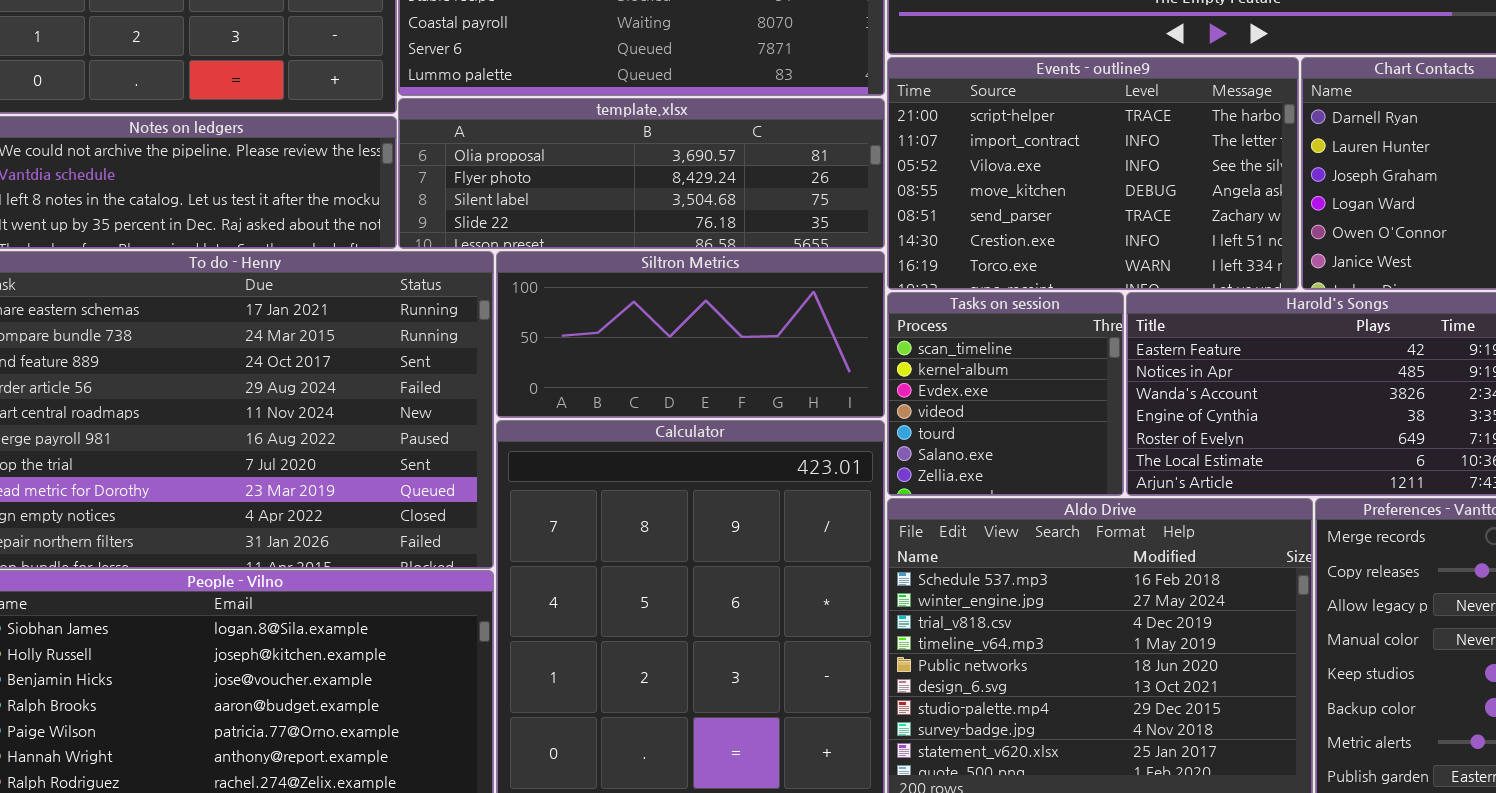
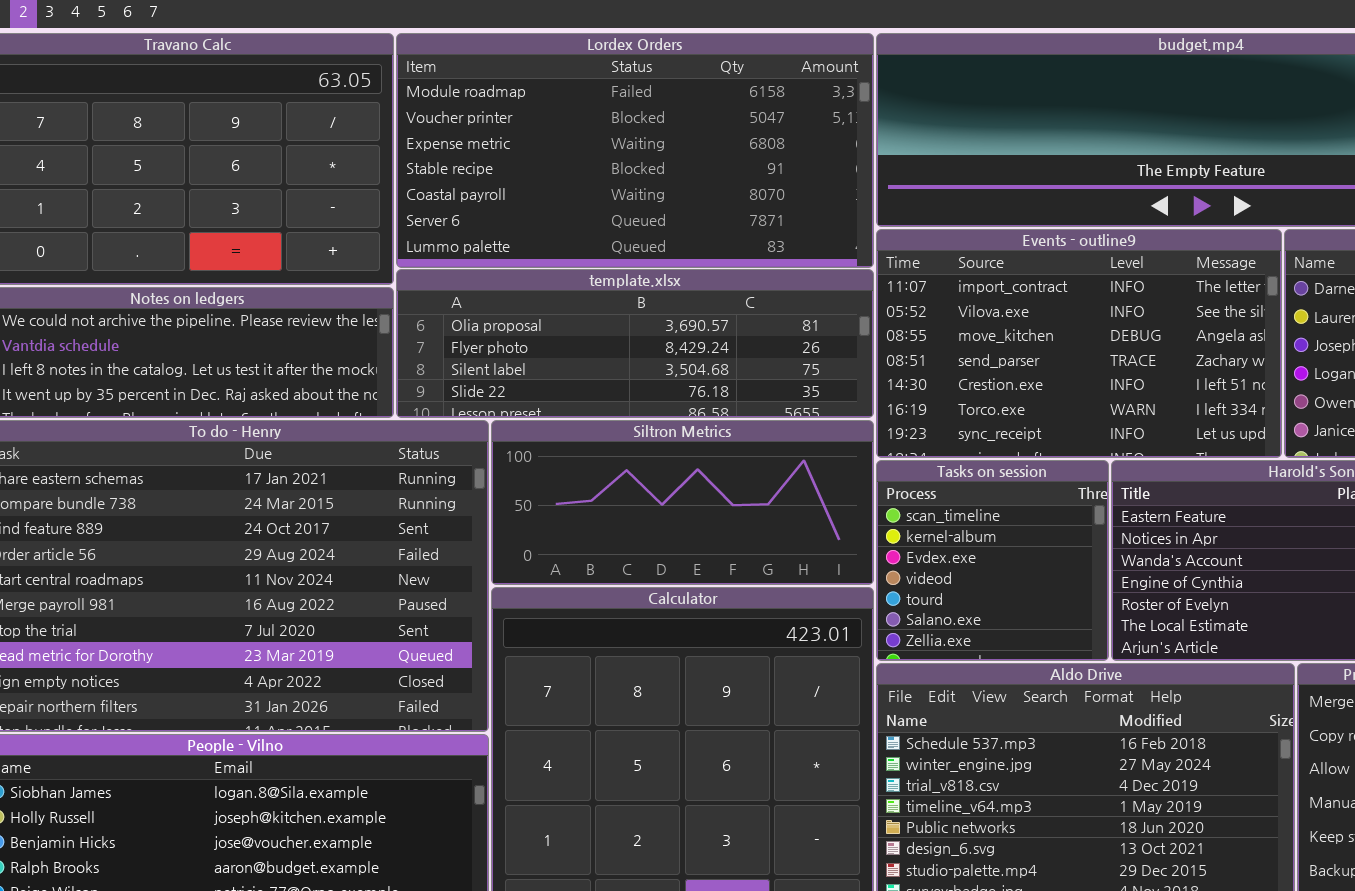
Events - outline9: [887,57,1299,290] -> [876,229,1282,458], scrolled down 1 row

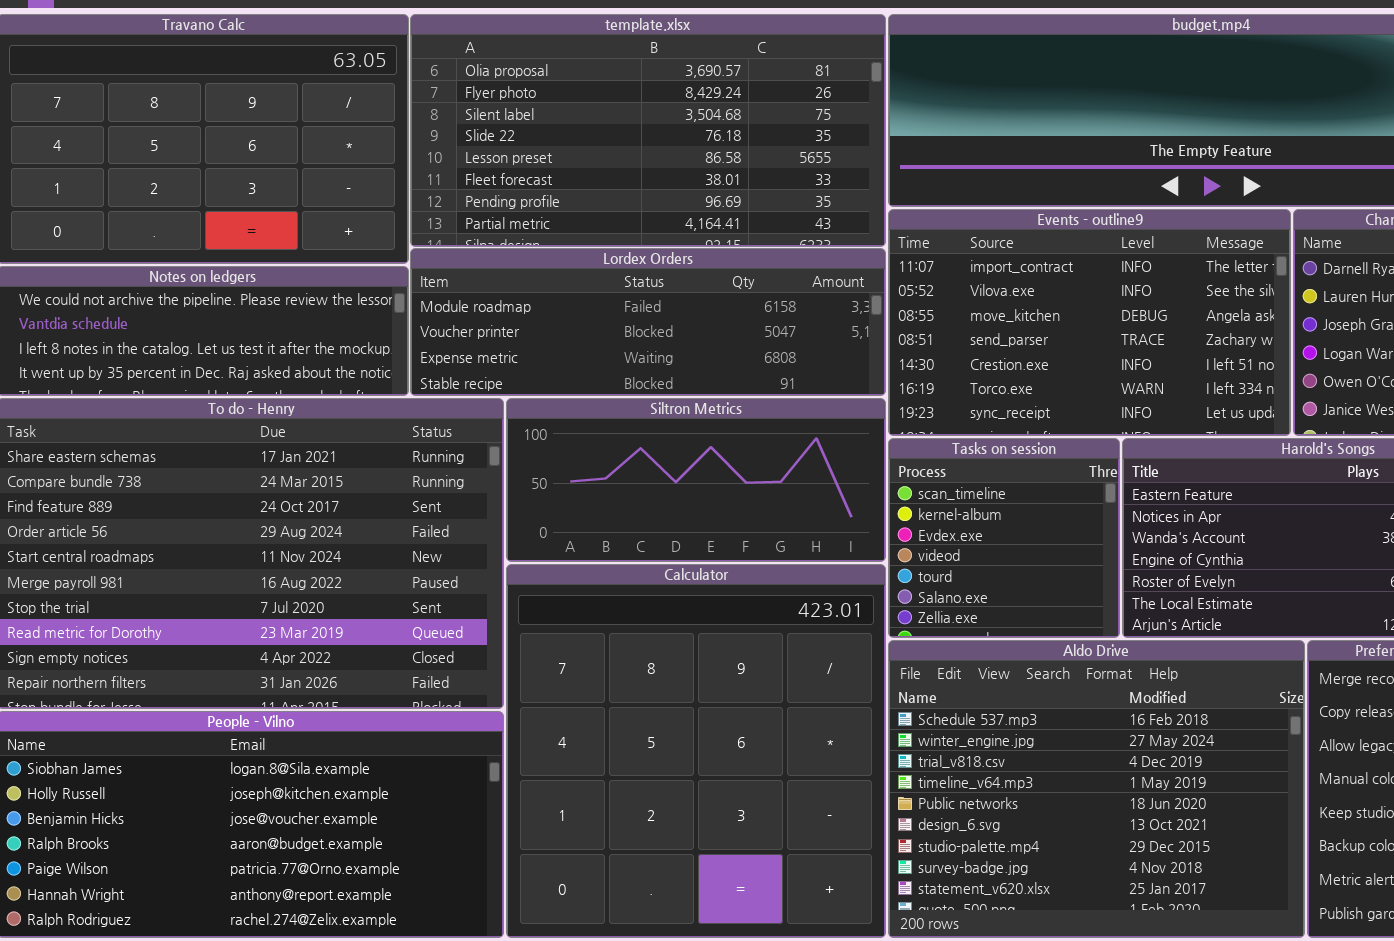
Lordex Orders: [396,33,874,268] -> [410,248,886,396], moved, resized
template.xlsx: [396,269,874,418] -> [410,14,886,247], moved, resized

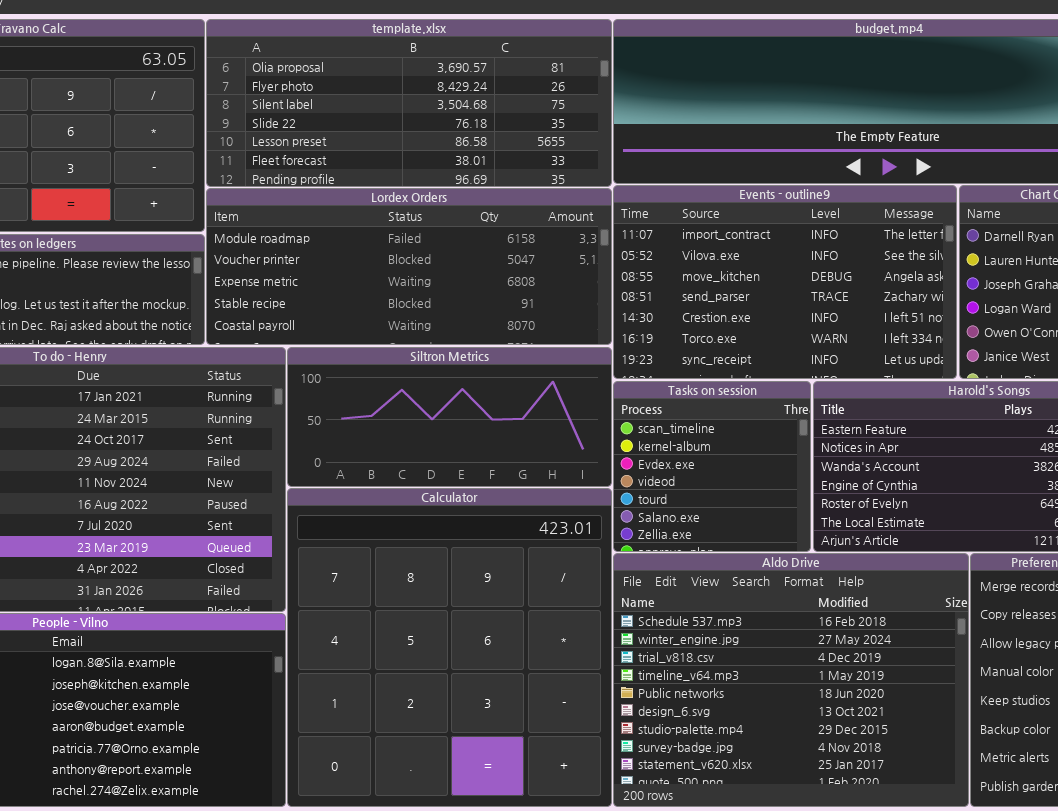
template.xlsx: [410,14,886,247] -> [206,19,612,187], resized
Lordex Orders: [410,248,886,396] -> [206,188,612,345], resized

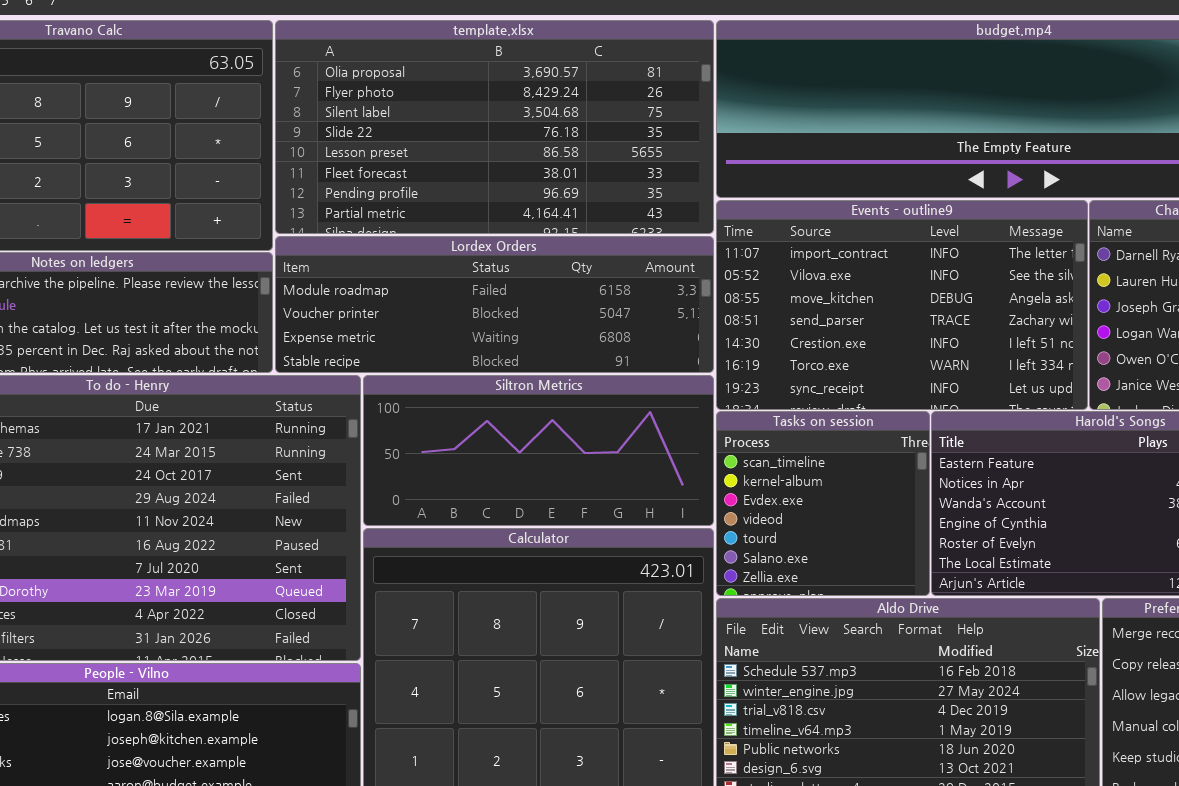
template.xlsx: [206,19,612,187] -> [275,20,714,234], resized
Lordex Orders: [206,188,612,345] -> [275,236,714,373], resized

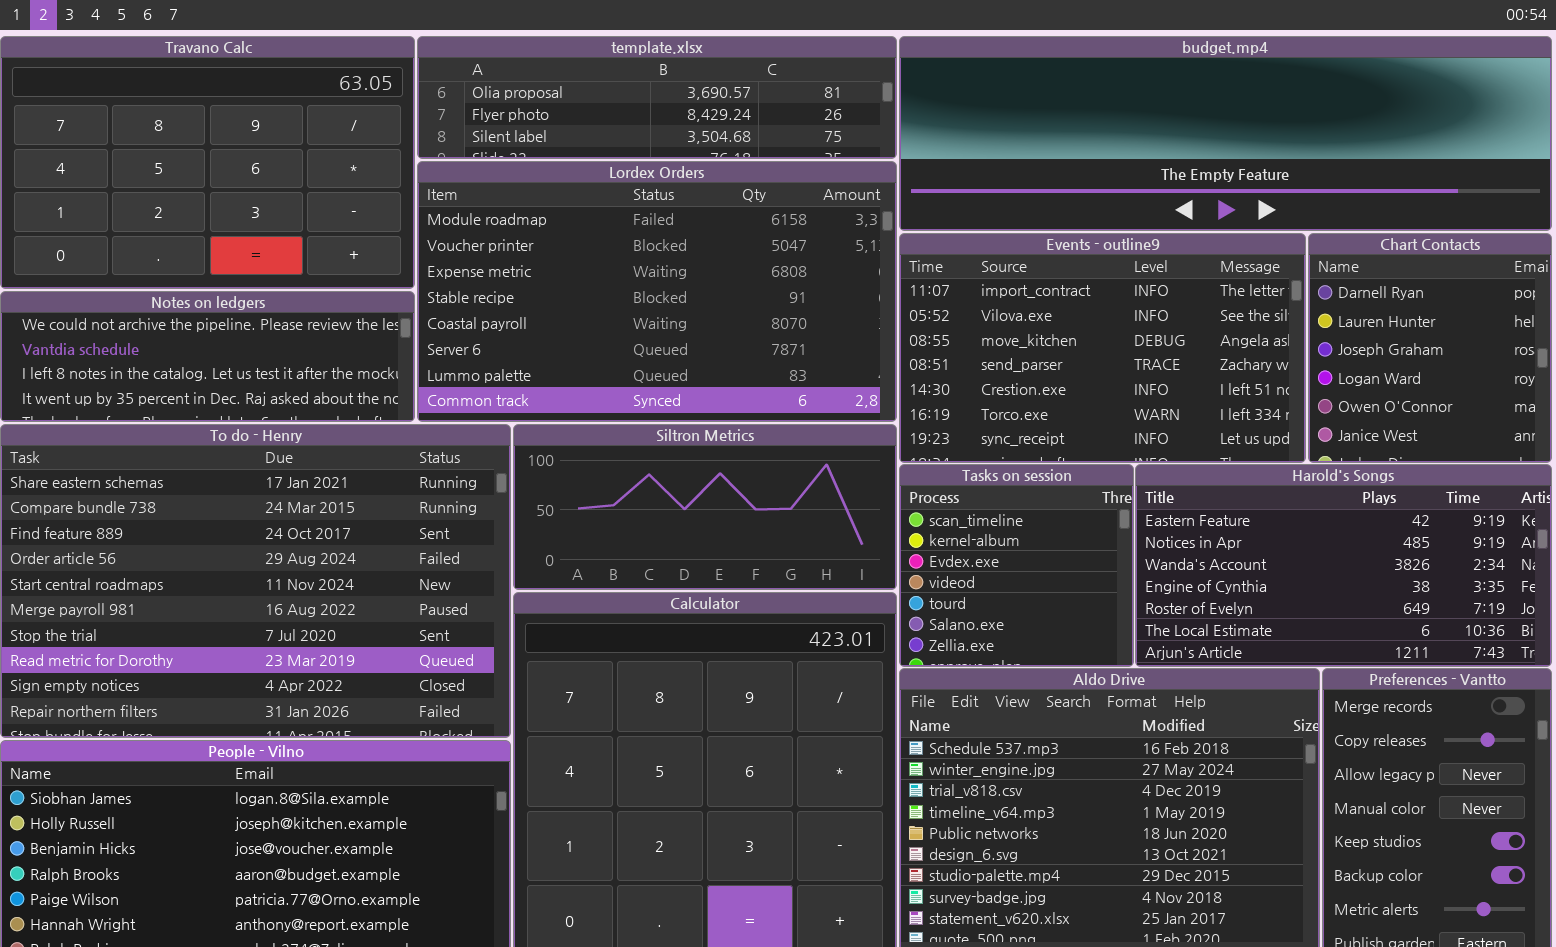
template.xlsx: [275,20,714,234] -> [417,36,897,159], resized
Lordex Orders: [275,236,714,373] -> [417,161,897,422], resized

